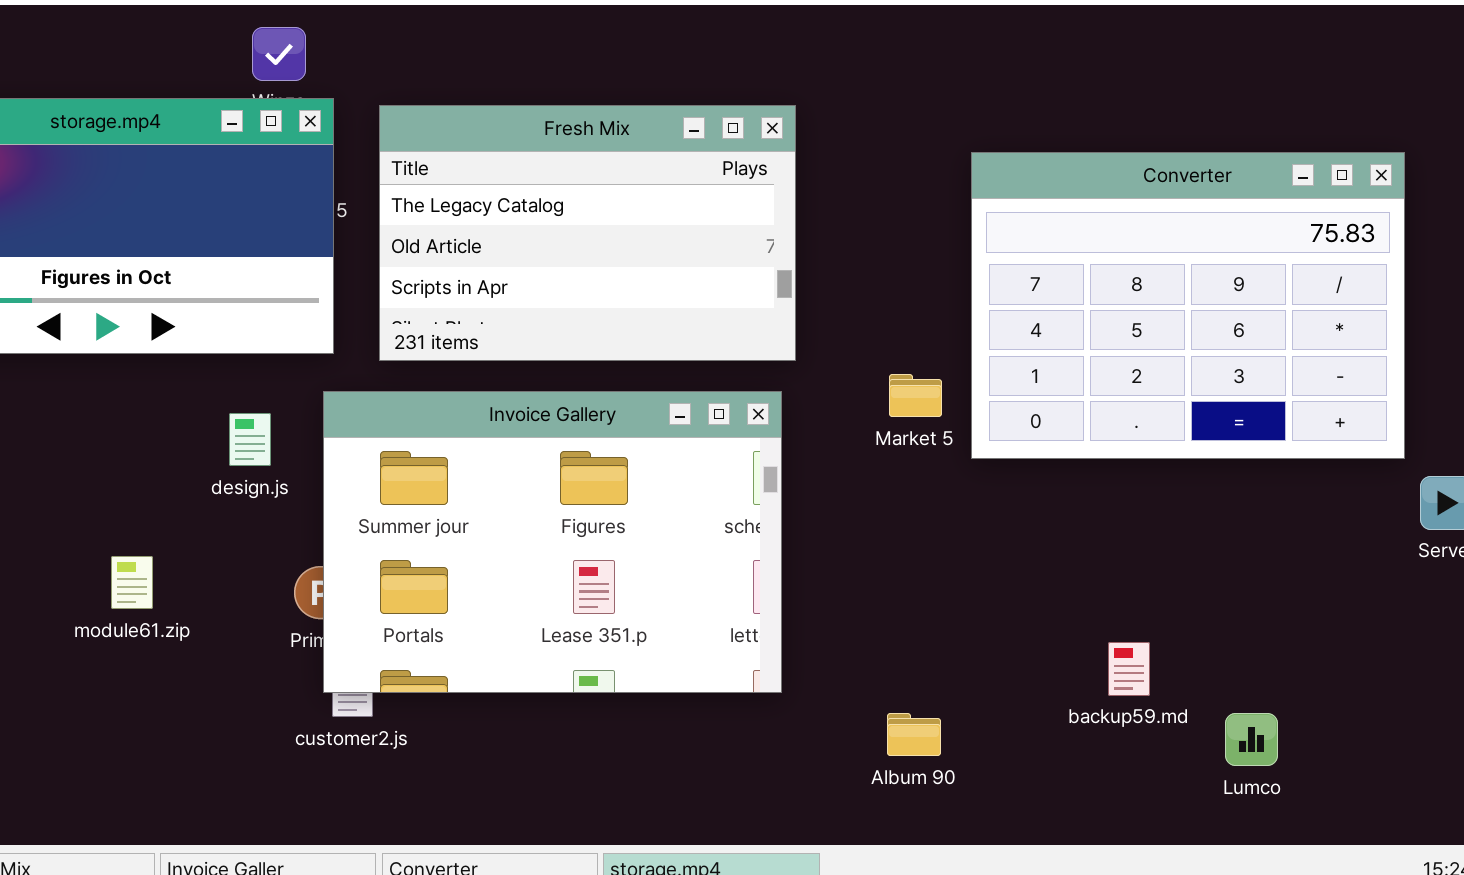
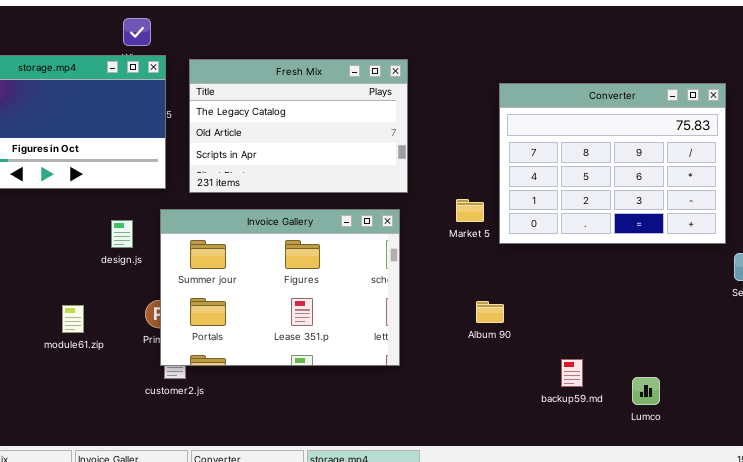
module61.zip: [111,556,153,609] -> [62,305,84,333], moved
backup59.md: [1108,642,1150,696] -> [561,359,583,387], moved
Album 90: [887,713,941,756] -> [476,301,504,323], moved

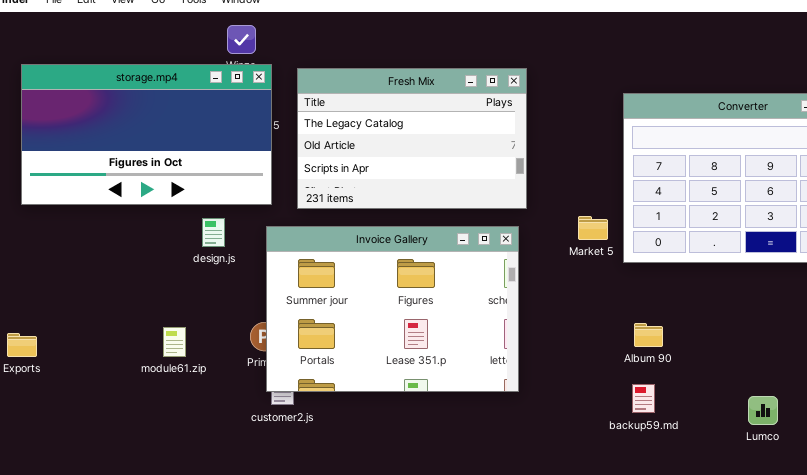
design.js: [111,220,133,248] -> [202,218,225,247], moved
Album 90: [476,301,504,323] -> [634,323,663,347], moved
backup59.md: [561,359,583,387] -> [632,384,655,413], moved
Lumco: [632,377,660,405] -> [748,396,778,425], moved

